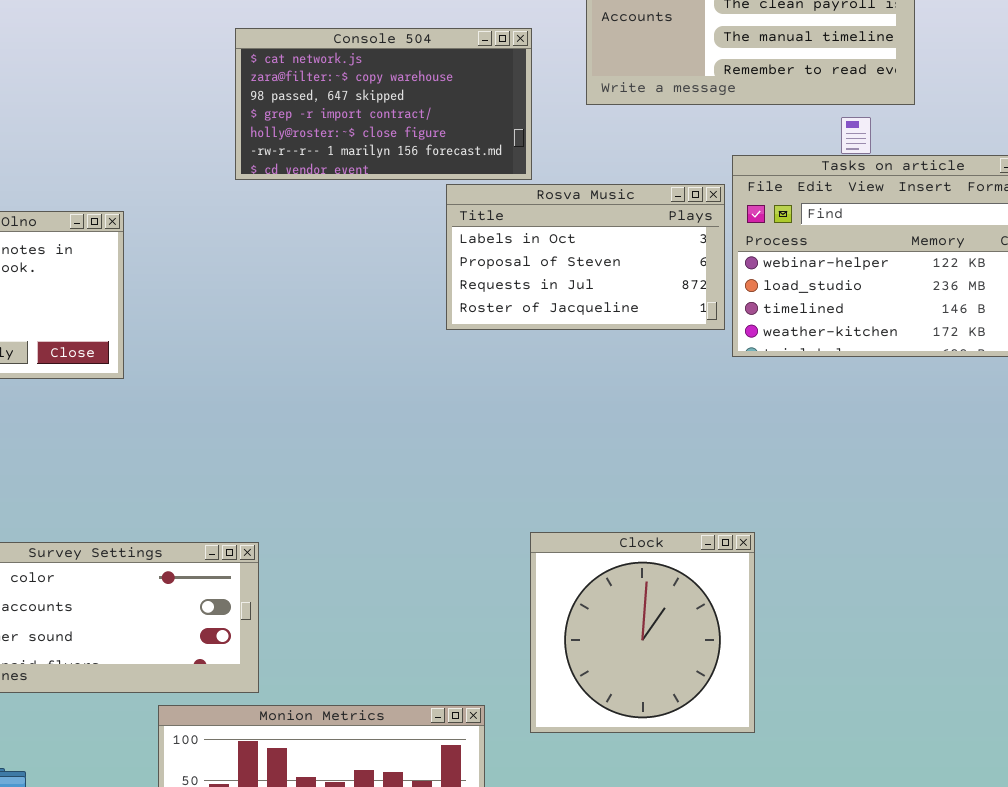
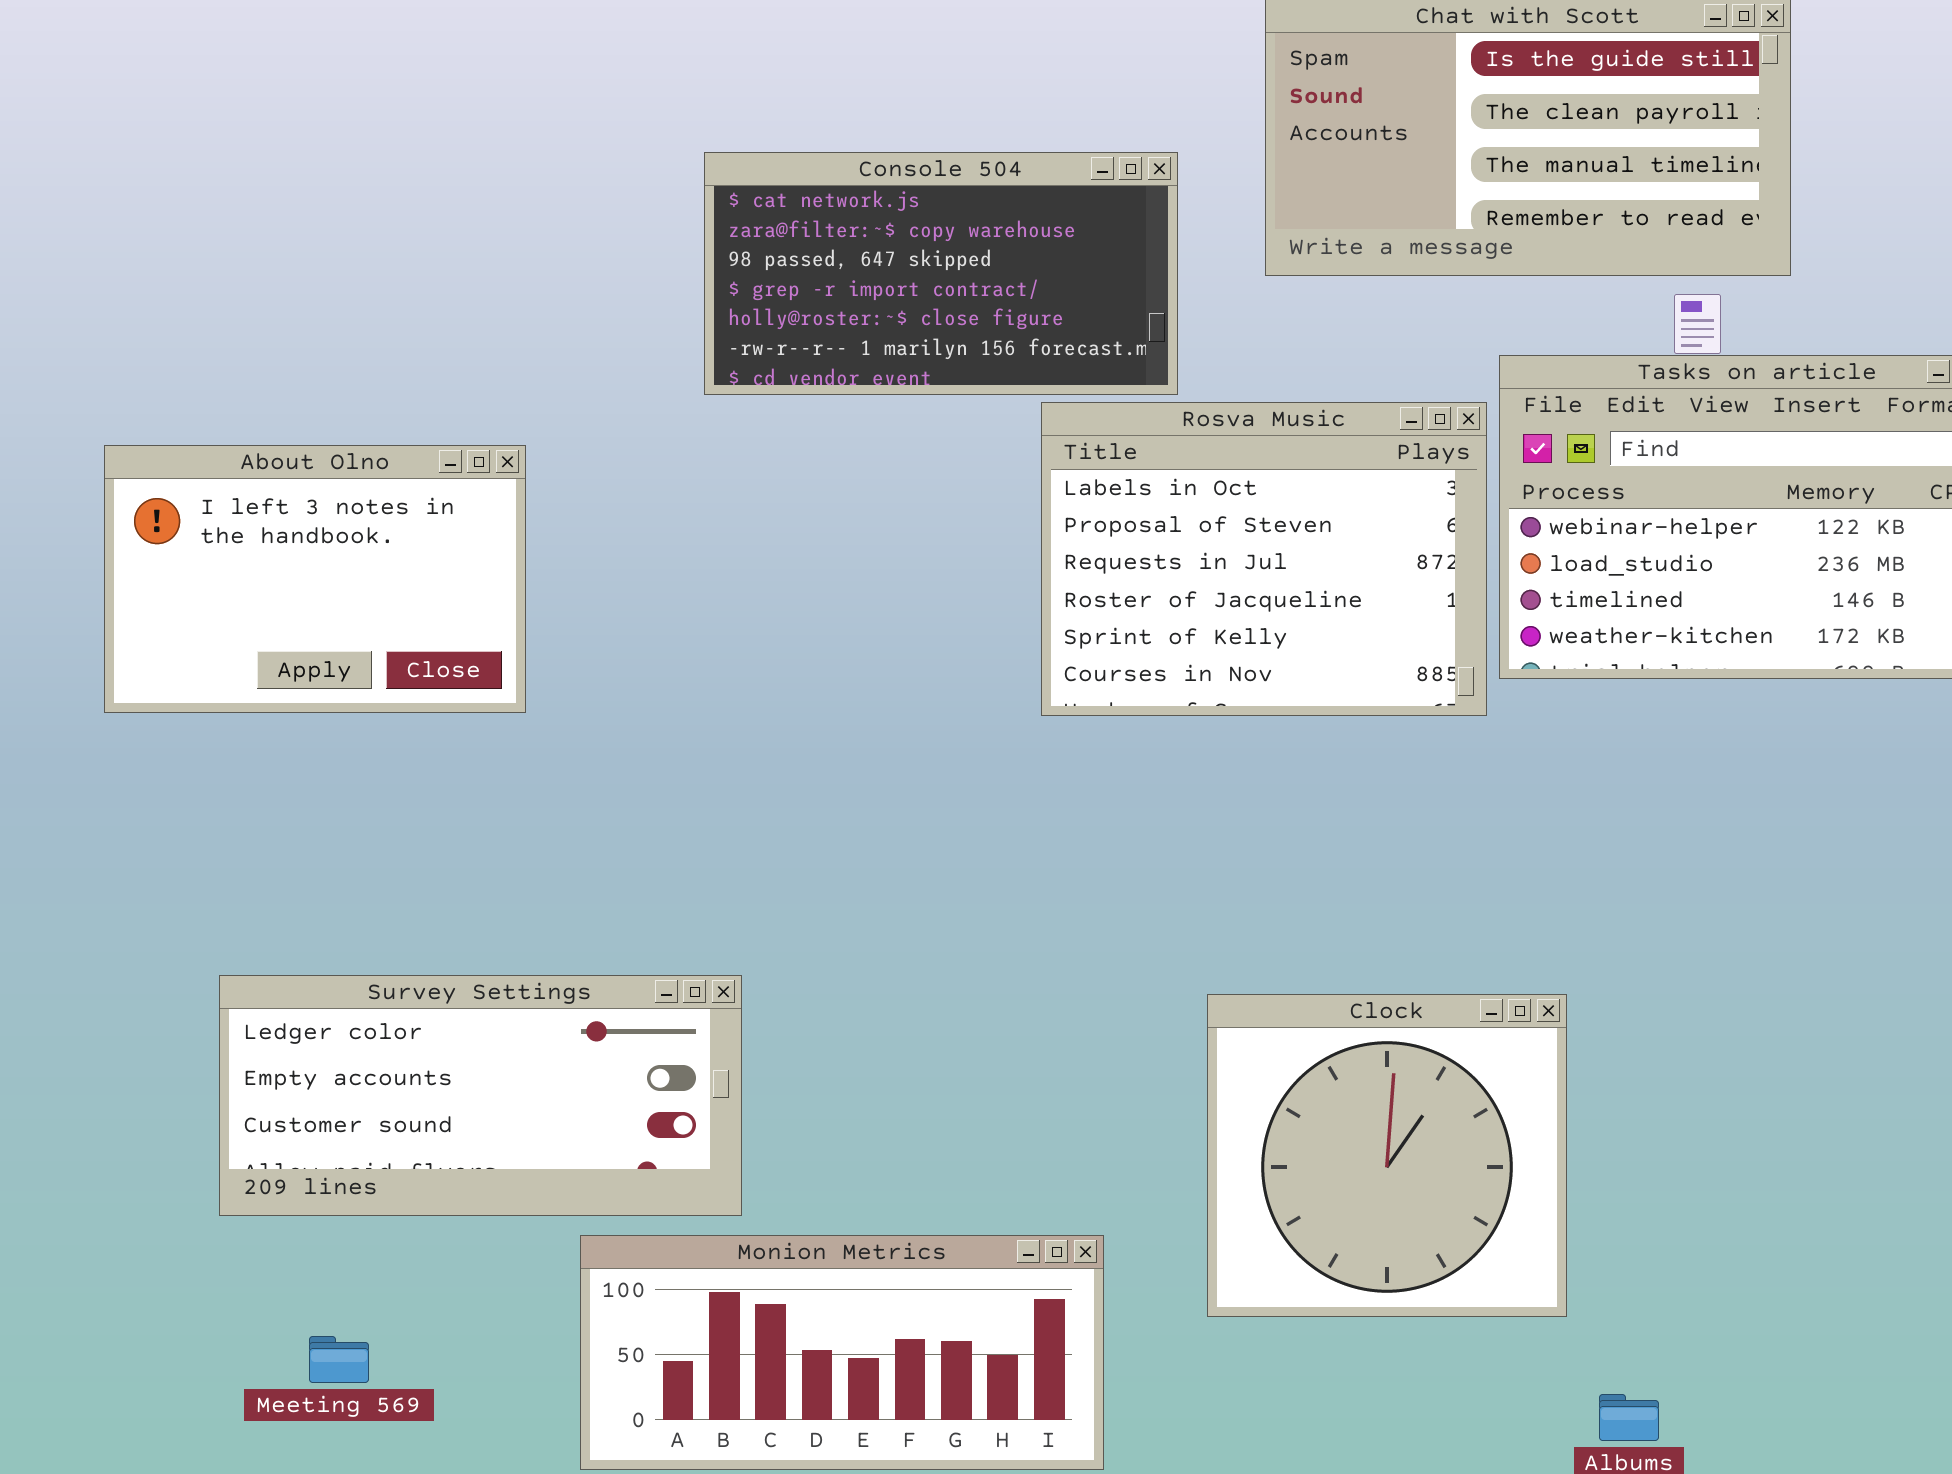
Rosva Music: [446,184,725,330] -> [1041,402,1487,716], resized
Clock: [530,532,755,733] -> [1207,994,1567,1317], moved

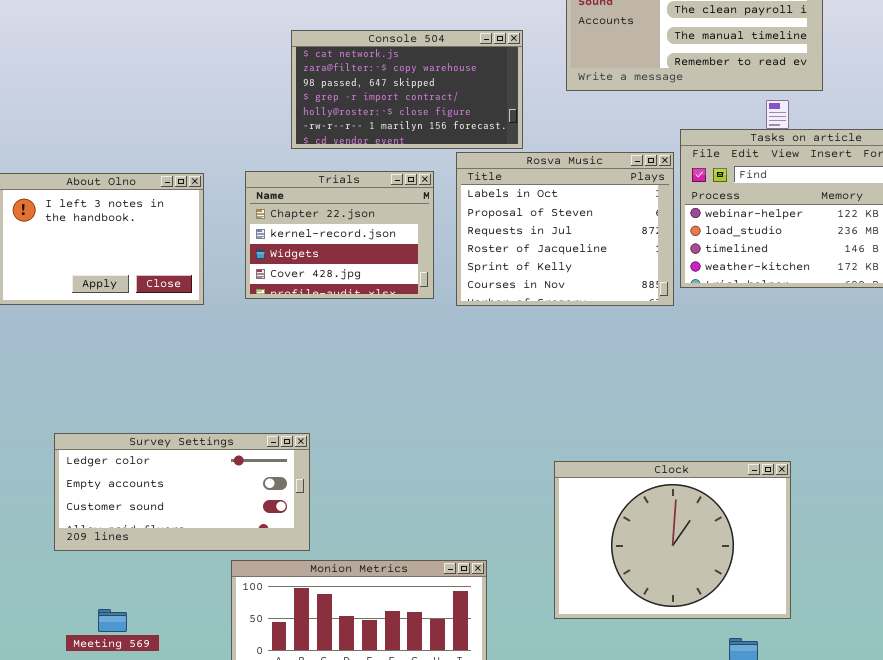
Trials: none -> [245,171,434,299], opened
Clock: [1207,994,1567,1317] -> [554,461,791,619], moved, resized

